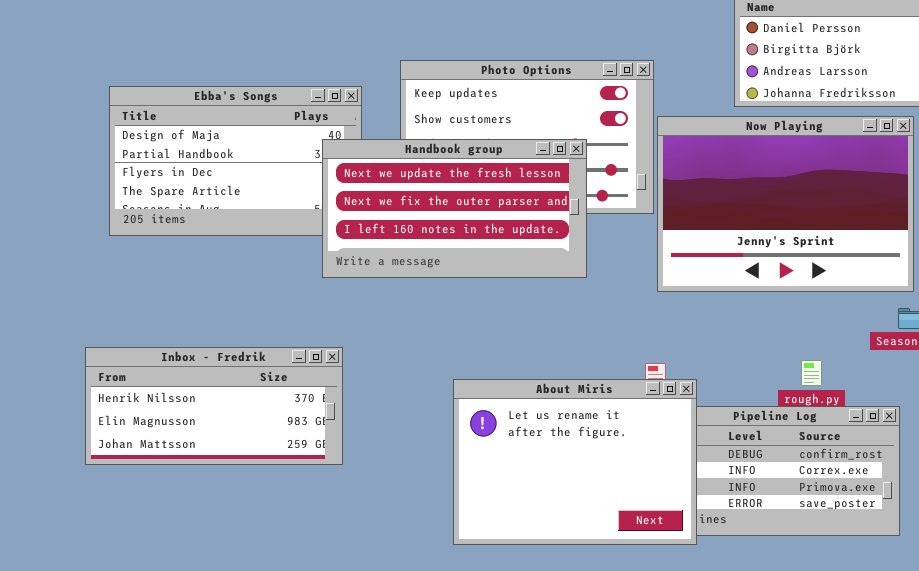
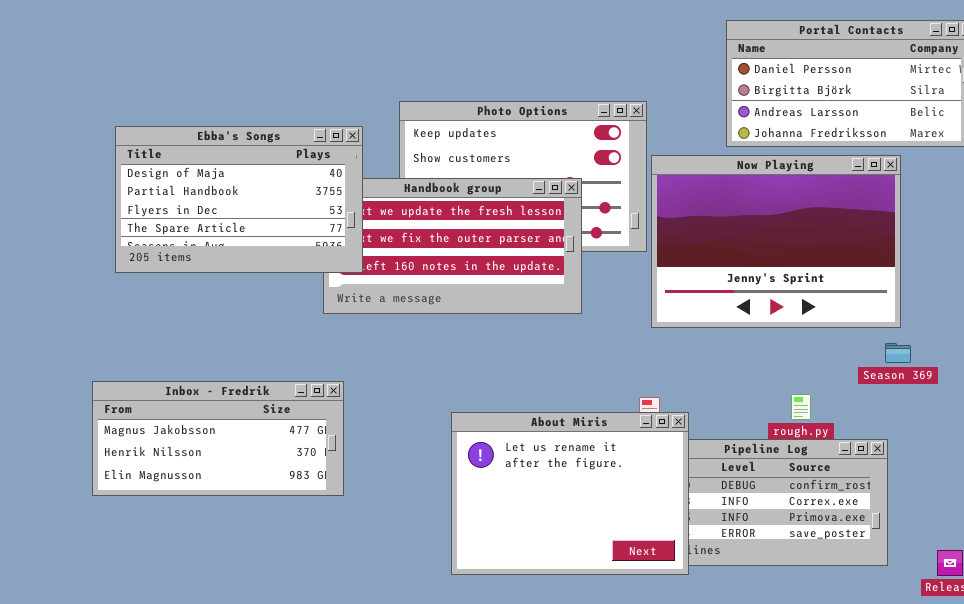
Ebba's Songs: [109,86,362,236] -> [115,126,363,273], raised
Inbox - Fredrik: [85,347,343,465] -> [92,381,344,496], scrolled up 1 row

